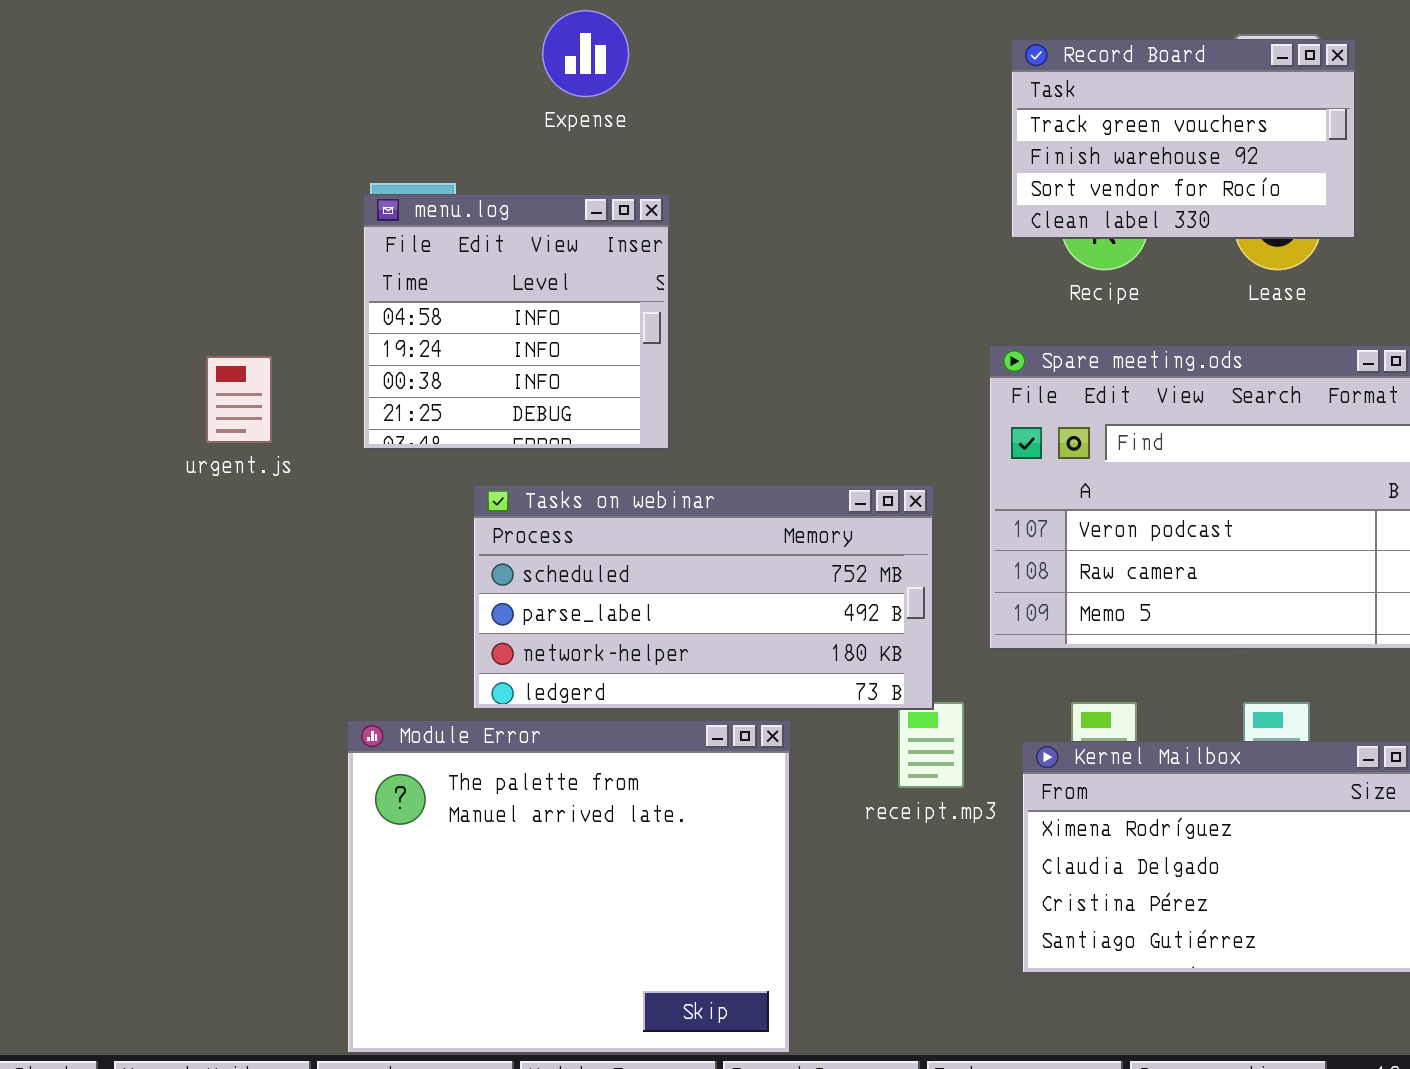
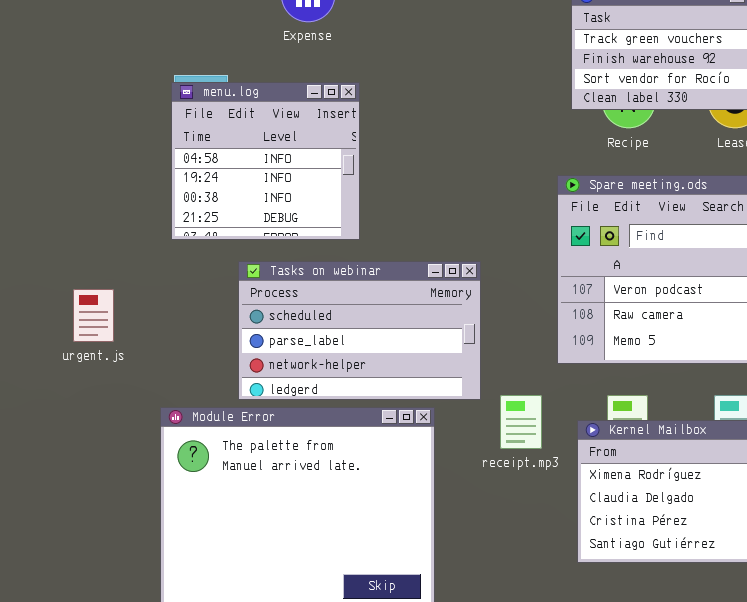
urgent.js: [206,356,272,443] -> [73,289,114,342], moved
Tasks on webinar: [473,485,934,710] -> [238,261,481,400], resized

